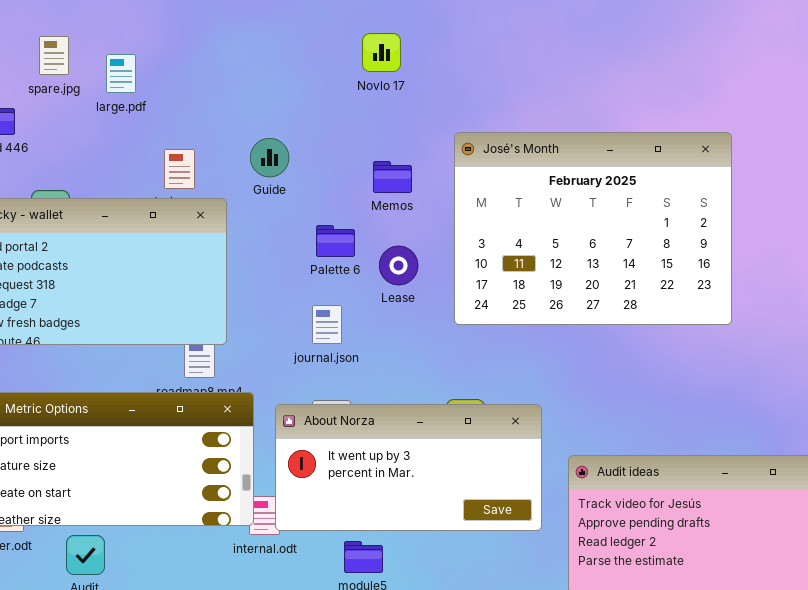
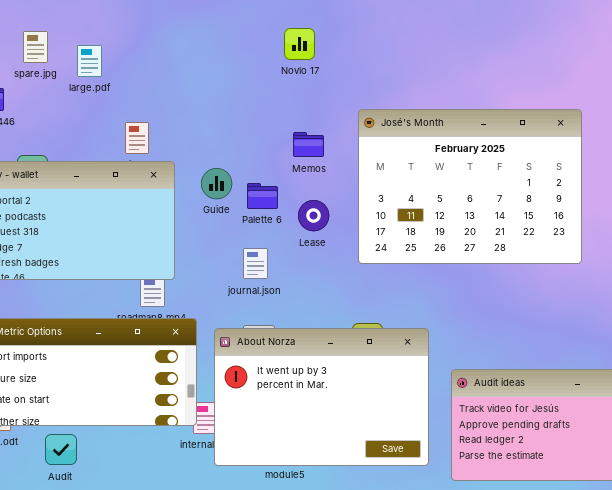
Guide: [250,138,289,177] -> [201,168,232,199], moved
About Norza: [275,404,542,531] -> [214,328,429,466], resized

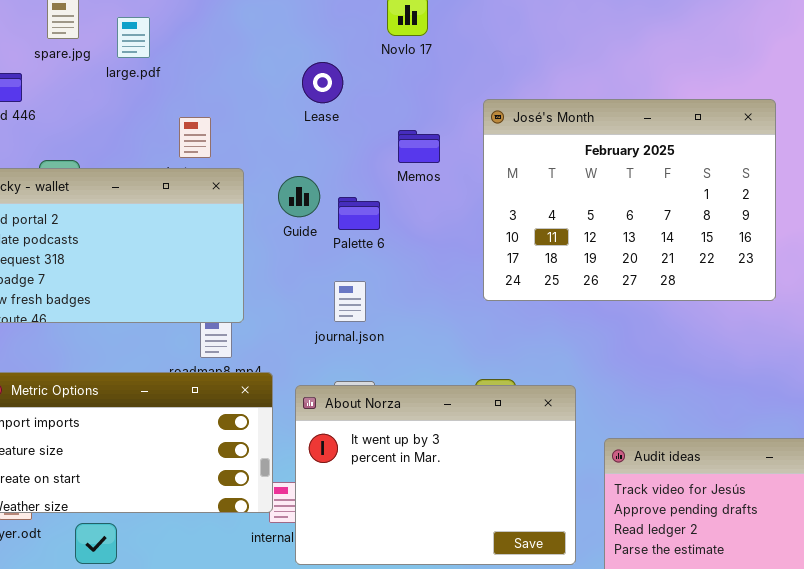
Lease: [298,200,329,231] -> [302,62,343,103], moved

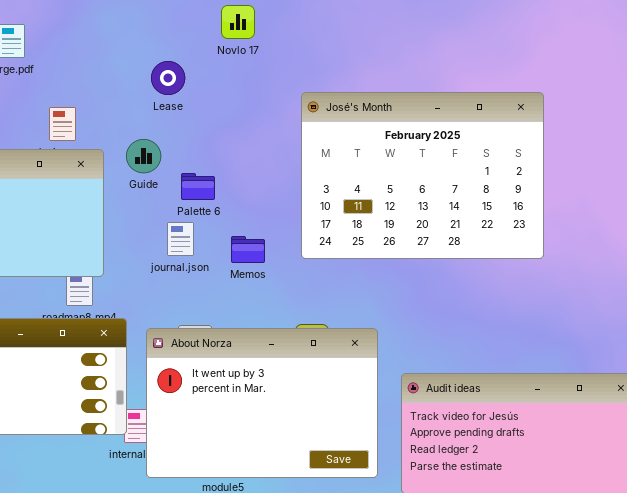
Memos: [398,130,440,163] -> [231,236,265,263], moved
Guide: [278,176,320,217] -> [126,139,161,173], moved
journal.json: [334,281,366,322] -> [167,222,194,256], moved

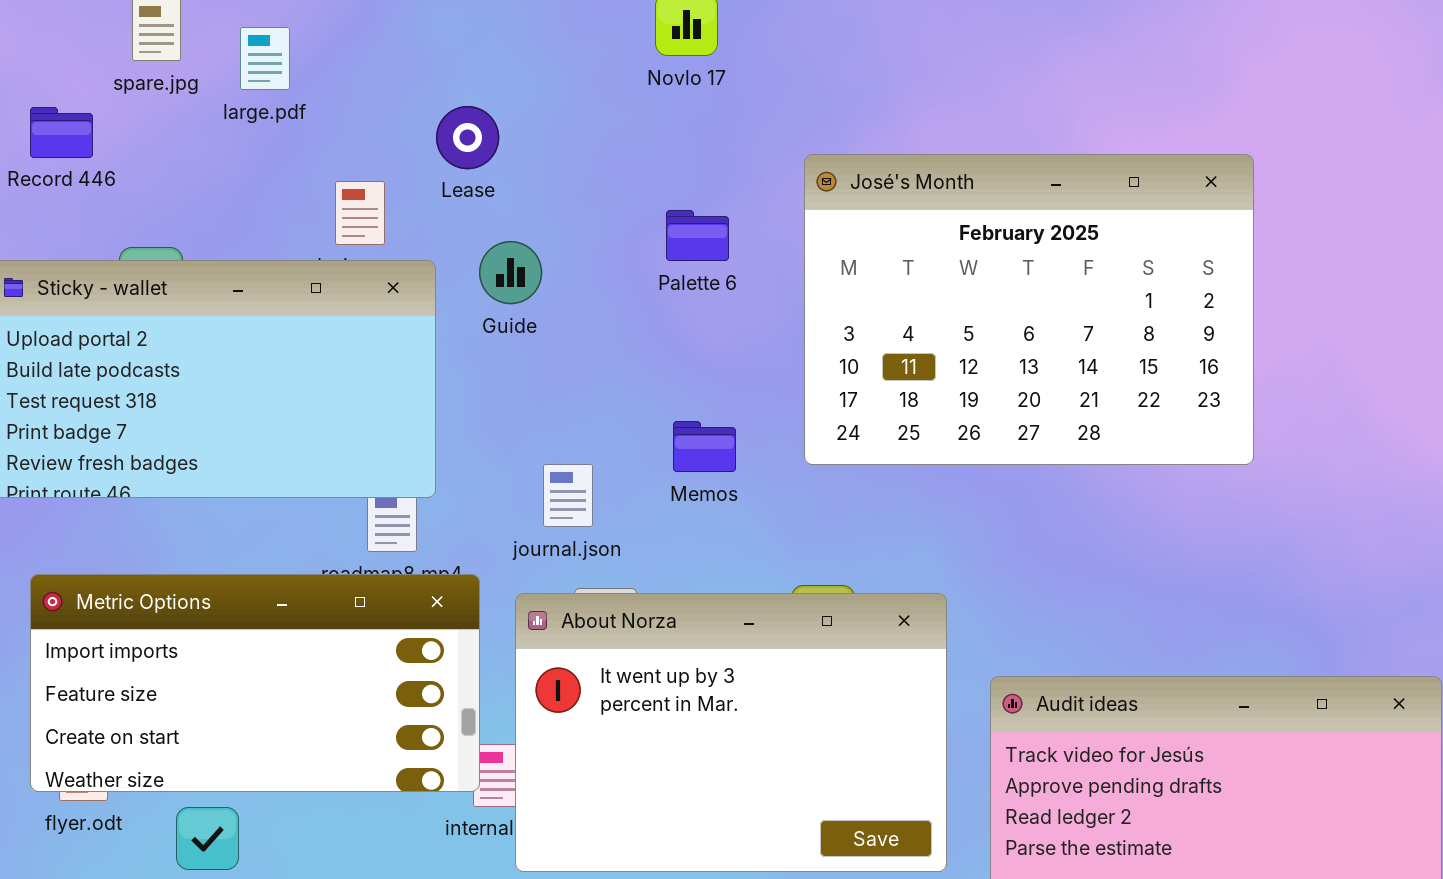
Lease: [151,61,185,95] -> [436,106,499,169], moved
Palette 6: [181,173,215,200] -> [666,210,729,261], moved
journal.json: [167,222,194,256] -> [543,464,593,527], moved

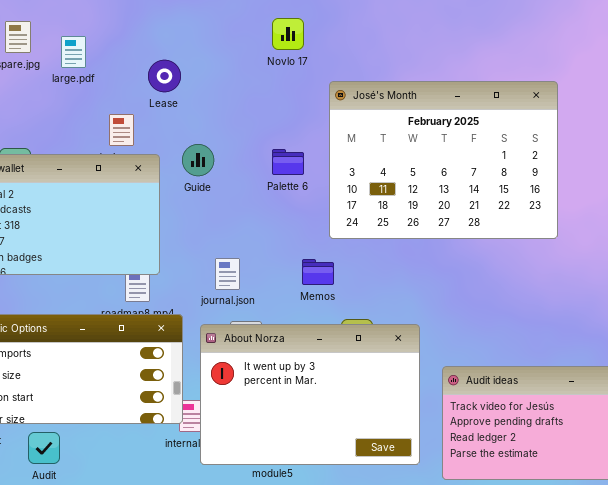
Lease: [436,106,499,169] -> [148,60,181,92], moved
José's Month: [804,154,1254,465] -> [329,81,558,239], moved
Palette 6: [666,210,729,261] -> [272,149,304,175], moved
Memos: [673,421,736,472] -> [302,259,334,285], moved

